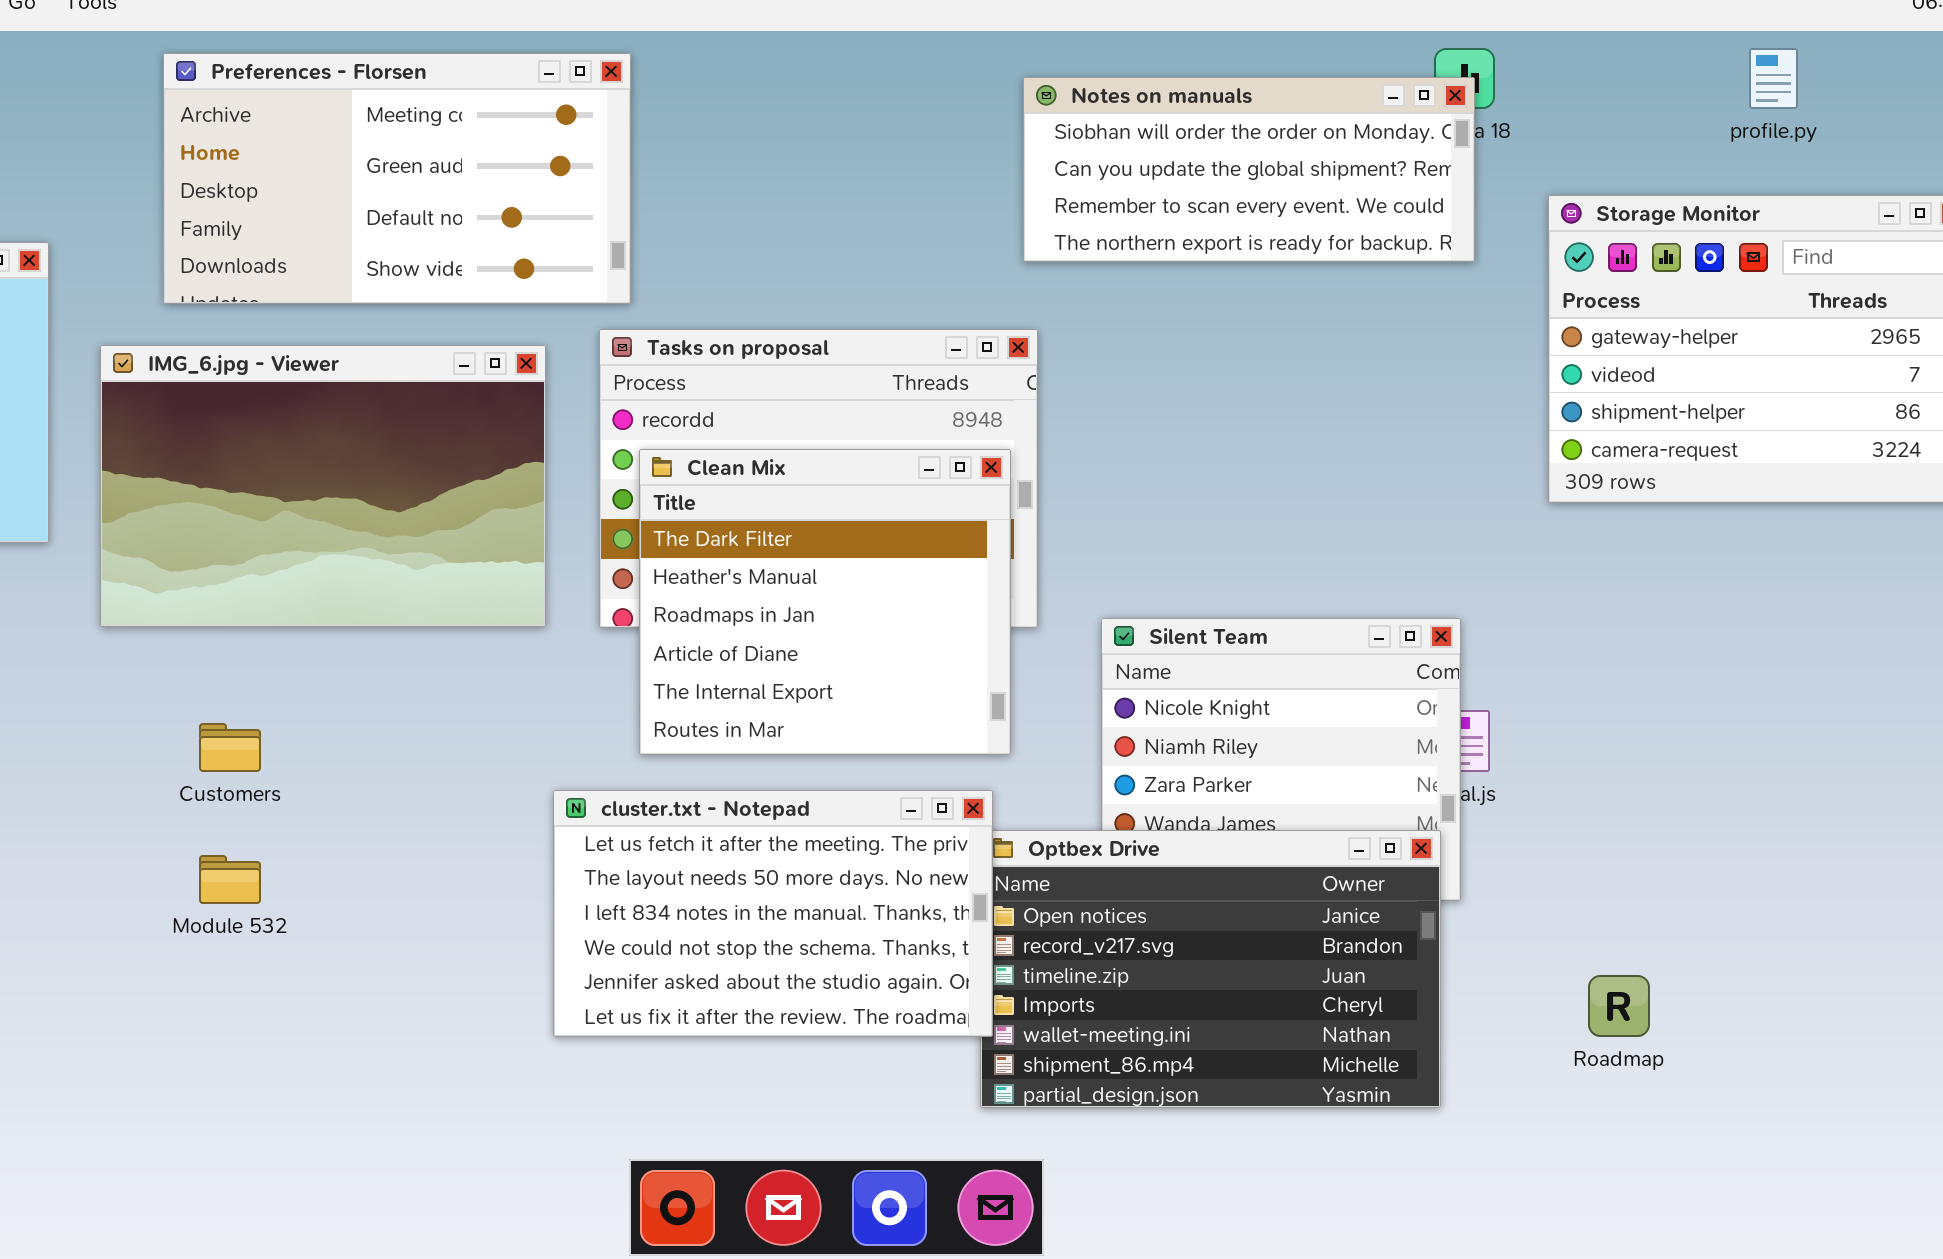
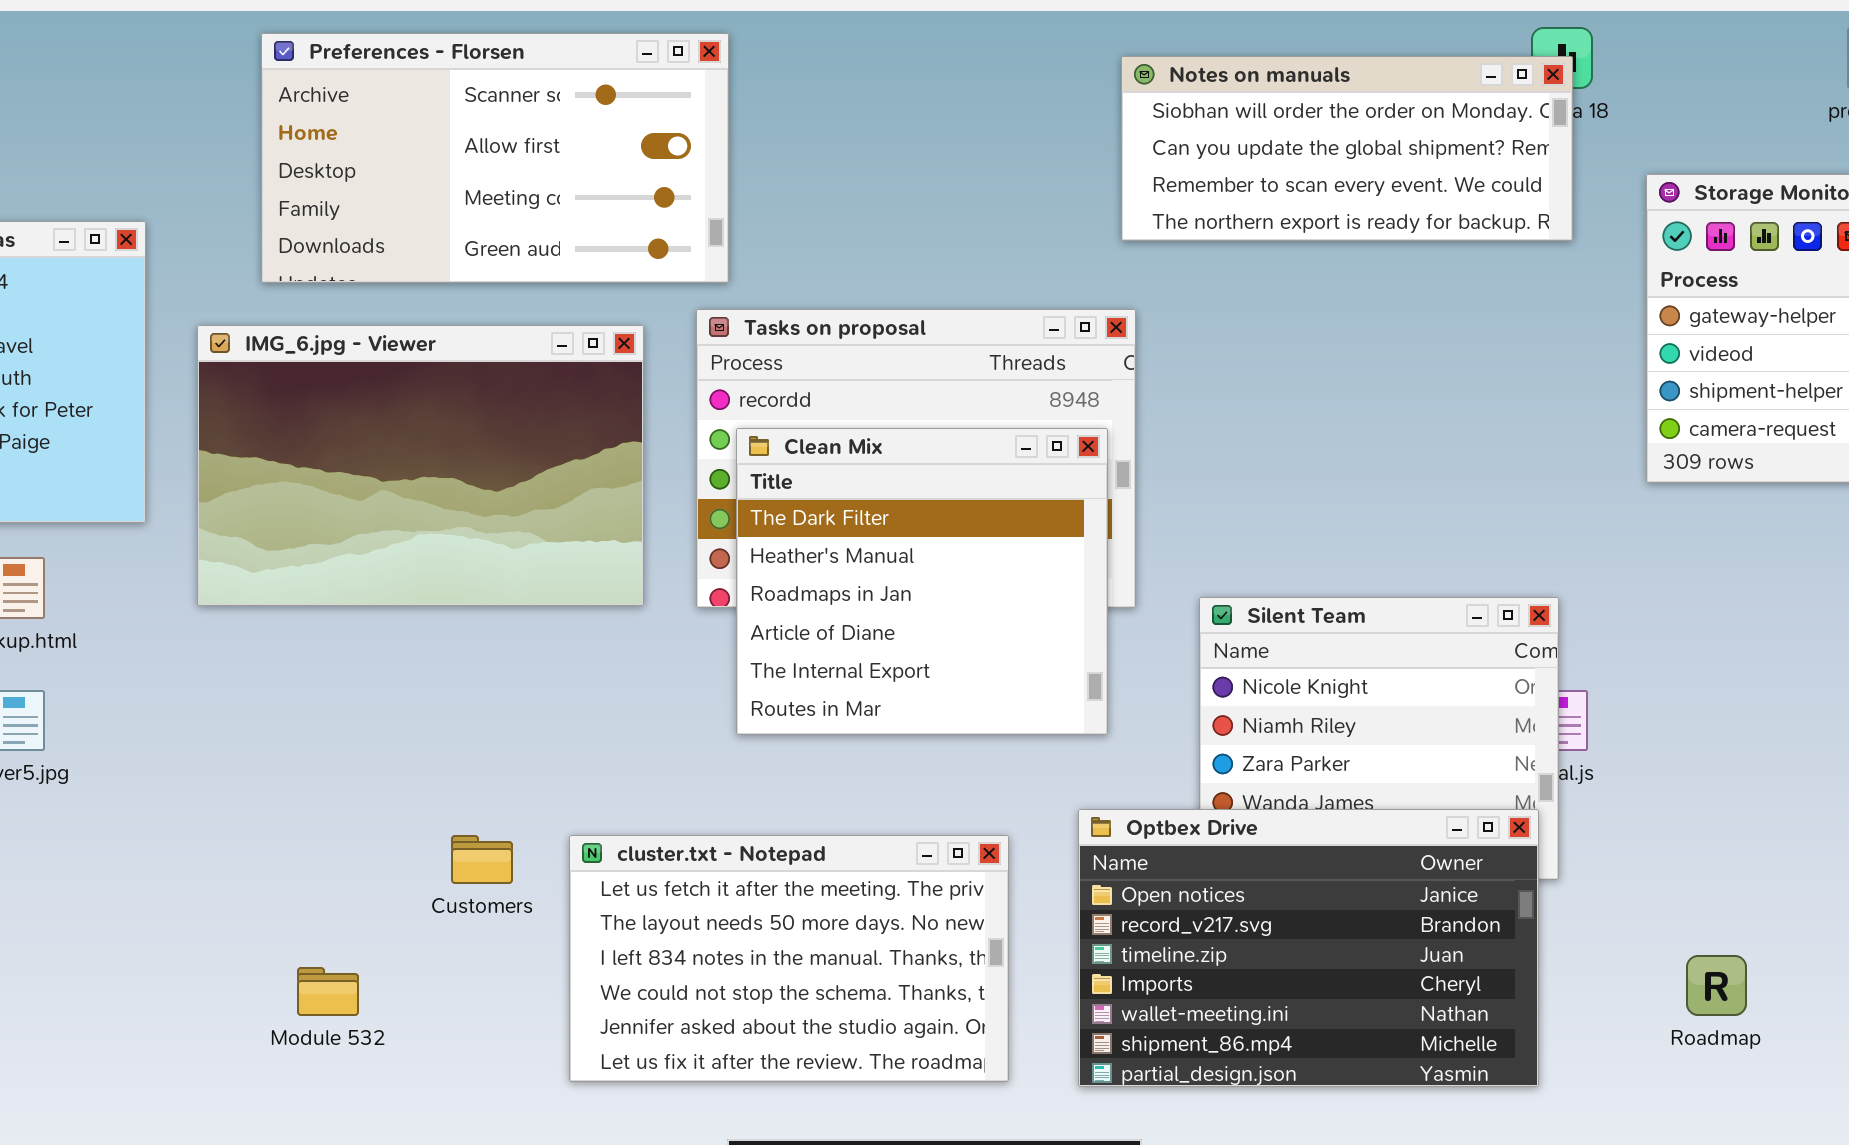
Preferences - Florsen: [163,53,631,304] -> [261,33,729,283], scrolled up 2 rows
Customers: [199,723,261,772] -> [451,835,513,884], moved
cluster.txt - Notepad: [553,790,993,1037] -> [569,835,1009,1082], moved
Module 532: [199,855,261,904] -> [297,967,359,1016], moved

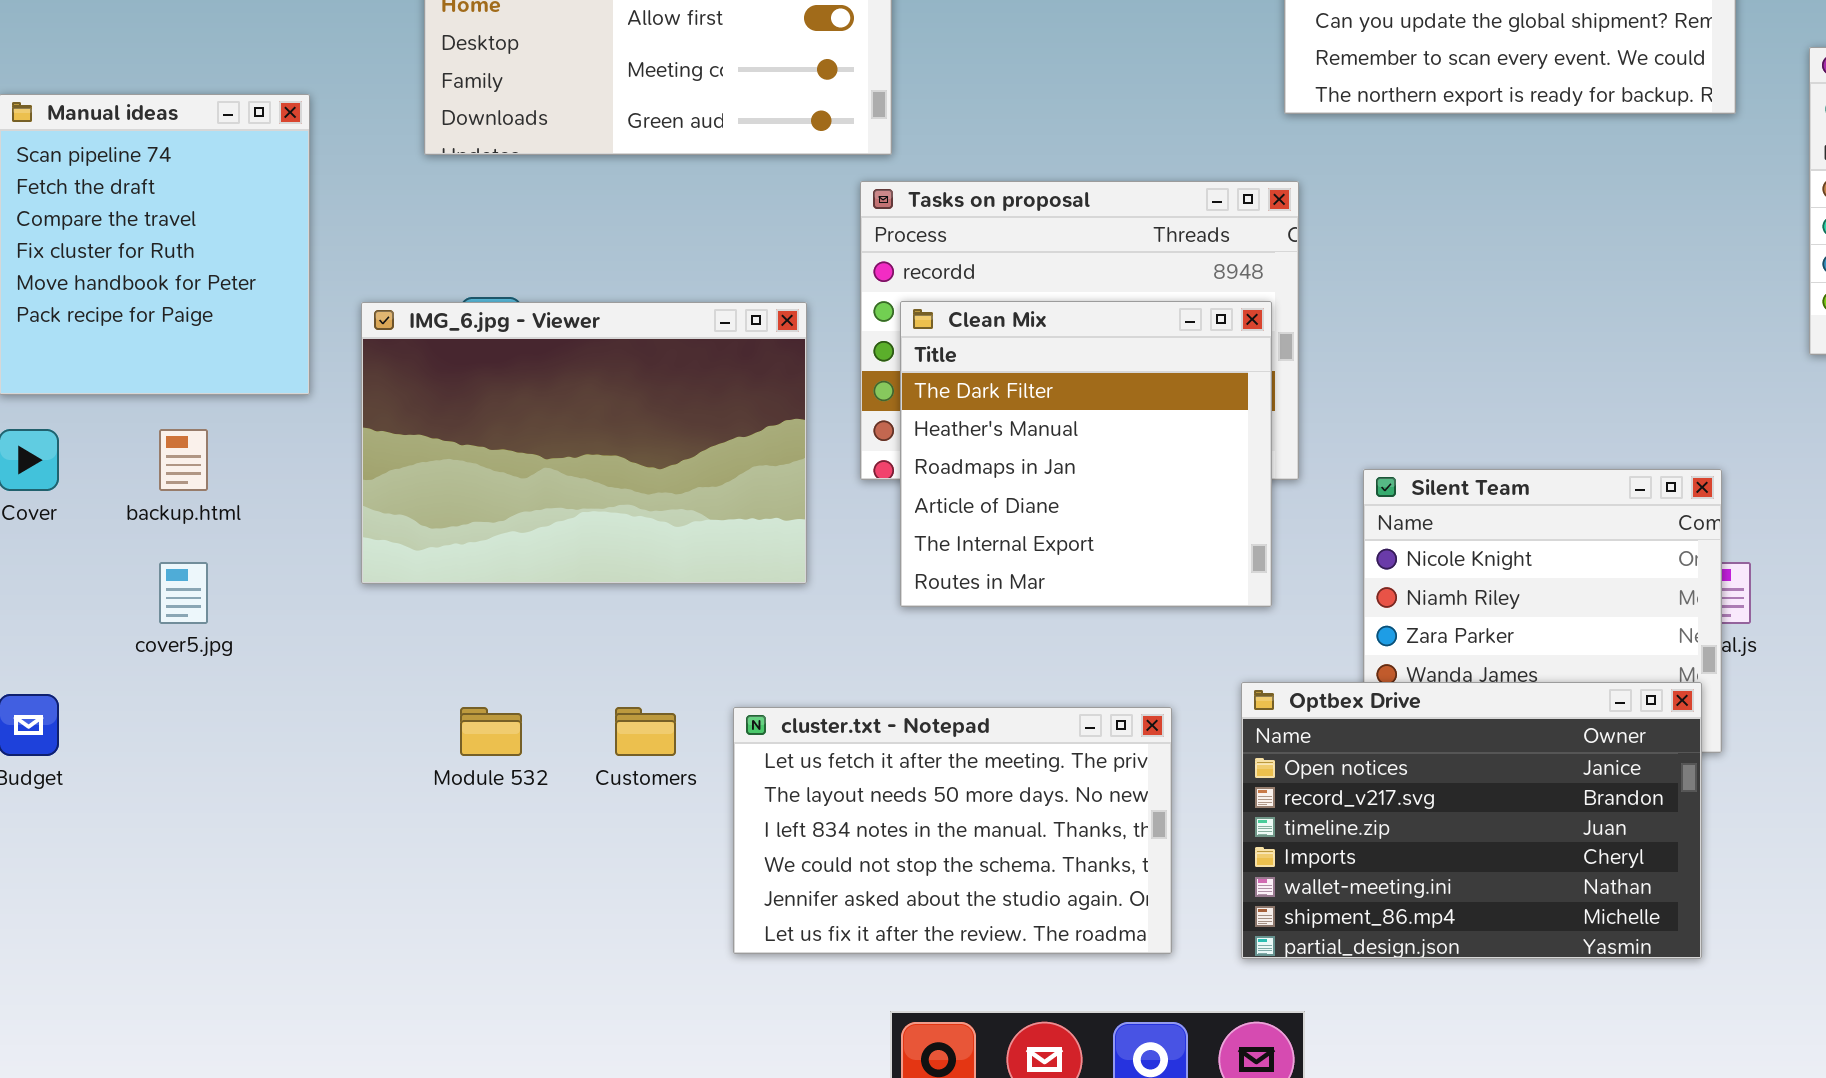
IMG_6.jpg - Viewer: [197,325,644,606] -> [361,302,807,584], moved
Module 532: [297,967,359,1016] -> [460,707,522,756], moved

